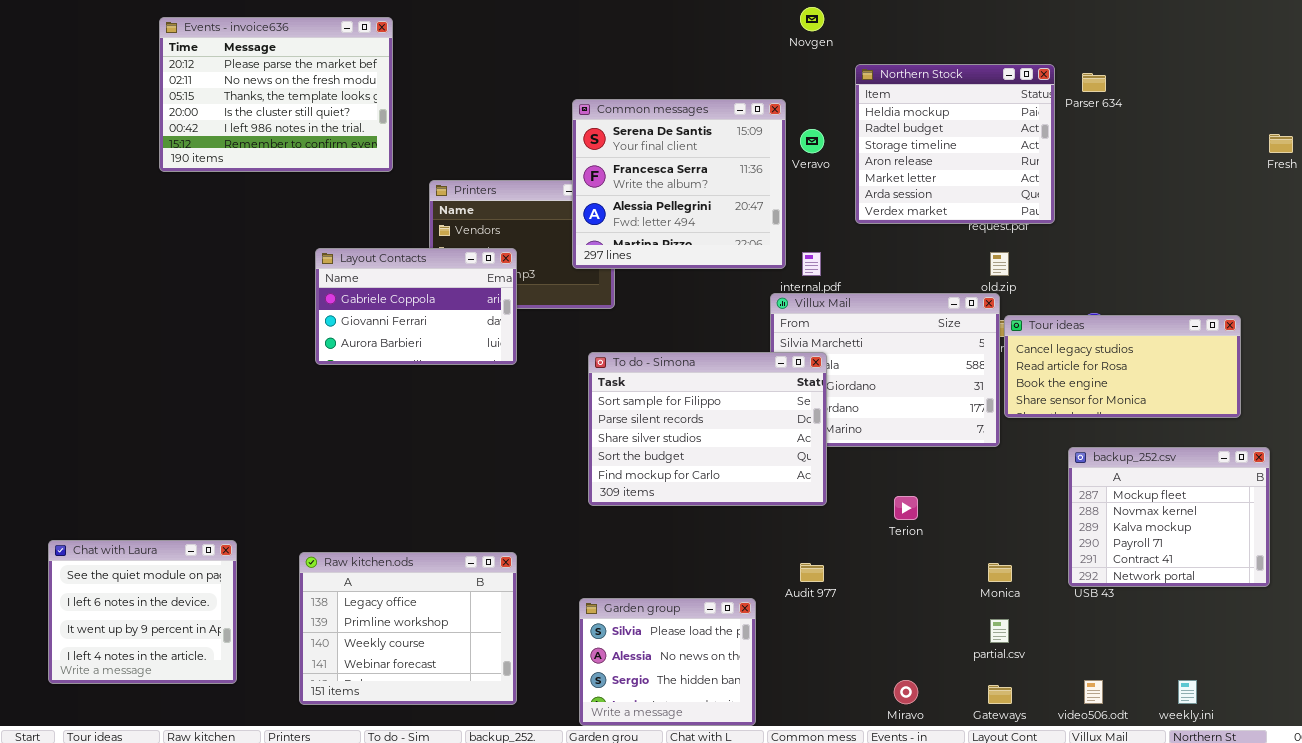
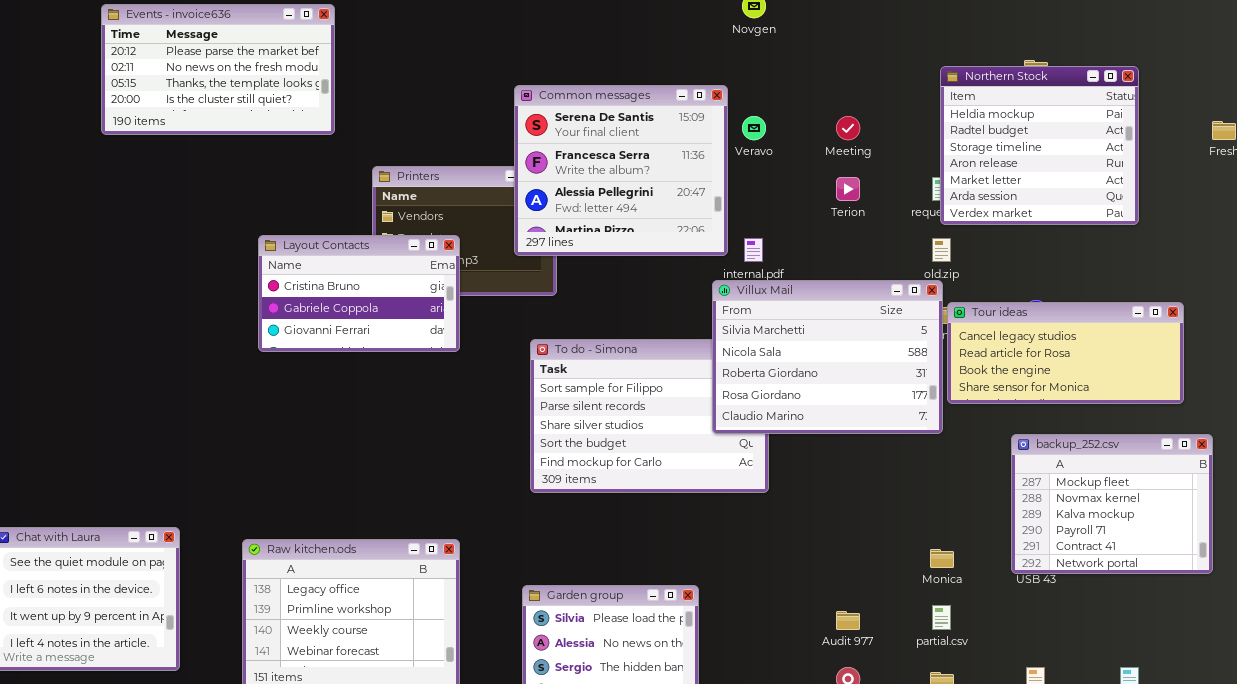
Events - invoice636: [159,17,393,172] -> [101,4,335,135], resized
Northern Stock: [855,64,1055,224] -> [940,66,1139,225], moved
Layout Contacts: [315,248,517,365] -> [258,235,460,352], scrolled up 1 row
Villux Mail: [770,293,1000,447] -> [712,280,943,434], raised
Terion: [894,496,918,520] -> [836,177,860,201], moved
Audit 977: [800,563,824,582] -> [836,611,860,630], moved

